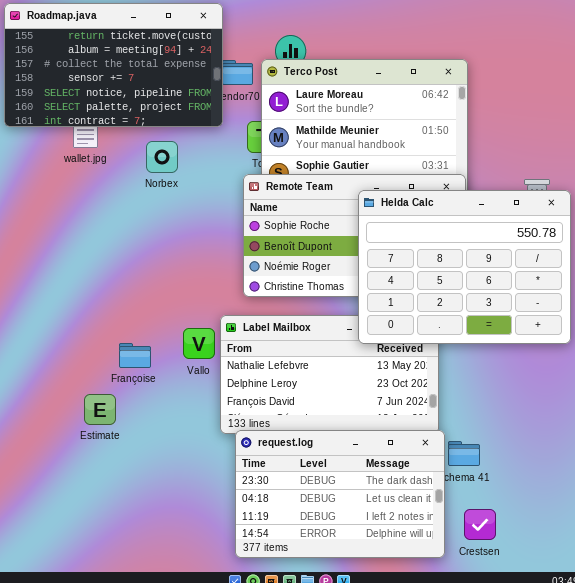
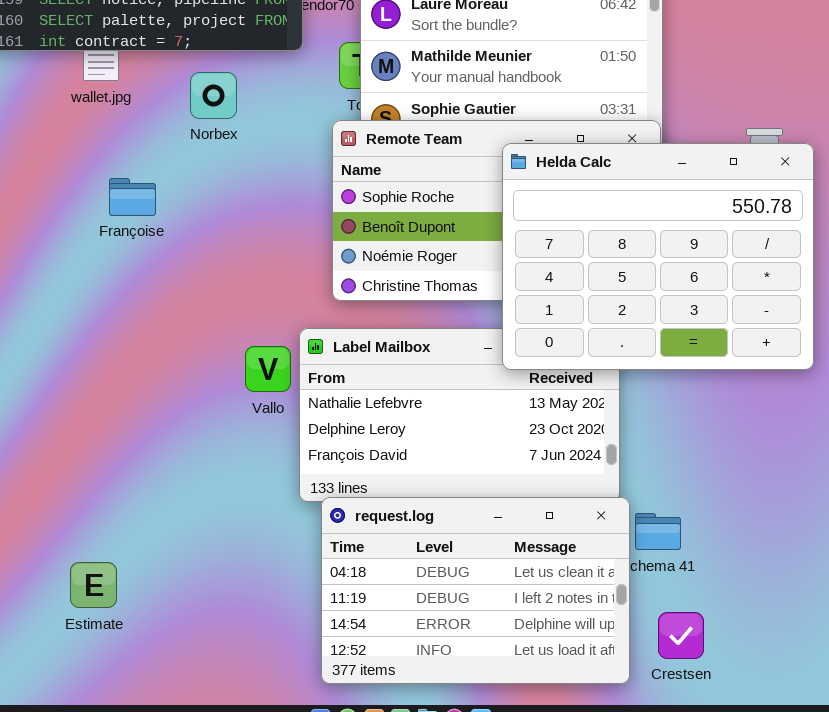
Françoise: [119,343,151,368] -> [109,178,156,216], moved
Estimate: [84,394,116,425] -> [70,562,117,608], moved
request.log: [235,430,445,558] -> [321,497,630,684], scrolled down 1 row

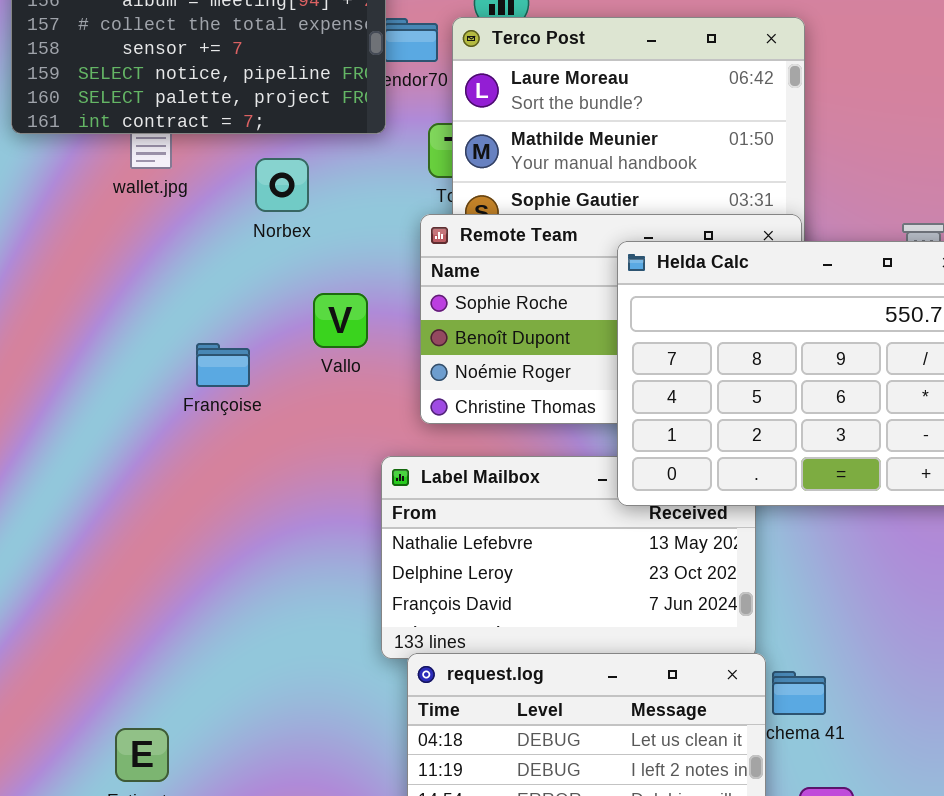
Françoise: [109,178,156,216] -> [196,343,250,387], moved
Vallo: [245,346,291,392] -> [313,293,368,348], moved

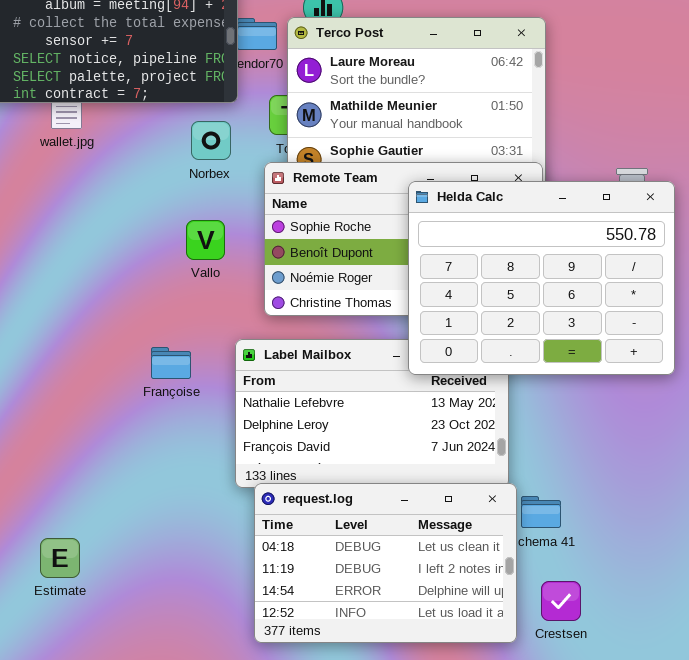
Norbex: [255,158,309,212] -> [191,121,231,160], moved
Françoise: [196,343,250,387] -> [151,347,191,379], moved

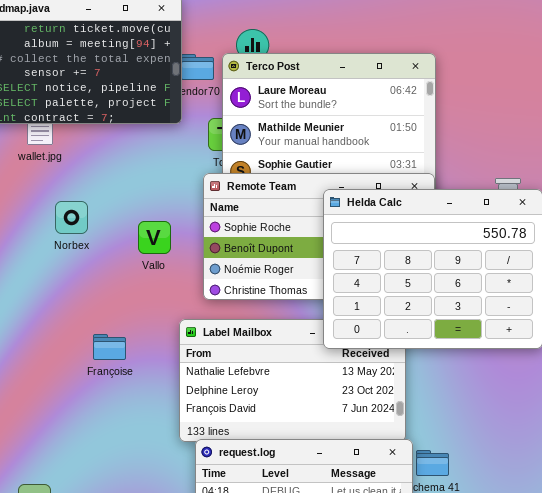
Norbex: [191,121,231,160] -> [55,201,88,234], moved
Françoise: [151,347,191,379] -> [93,334,126,360], moved

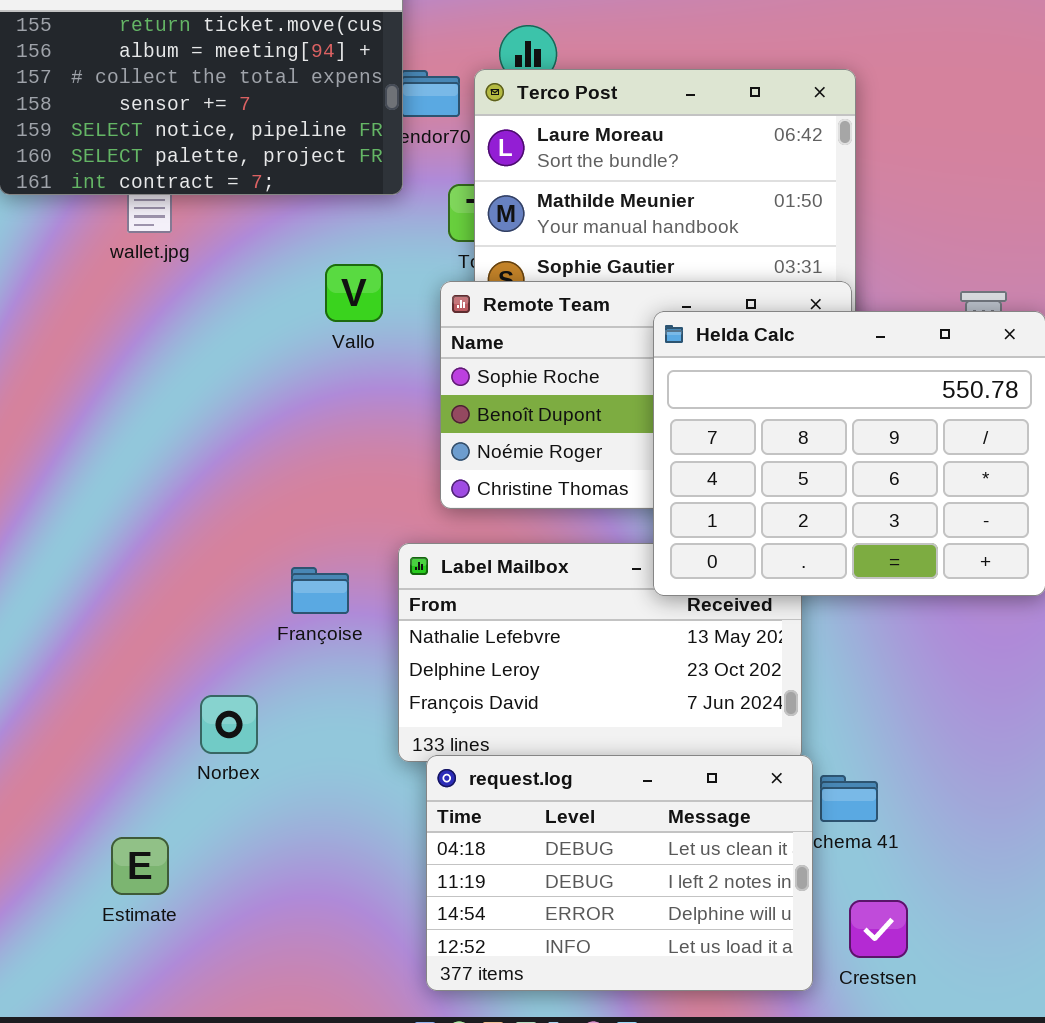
Norbex: [55,201,88,234] -> [200,695,258,754], moved
Vallo: [138,221,171,254] -> [325,264,383,322], moved
Françoise: [93,334,126,360] -> [291,567,349,614], moved

